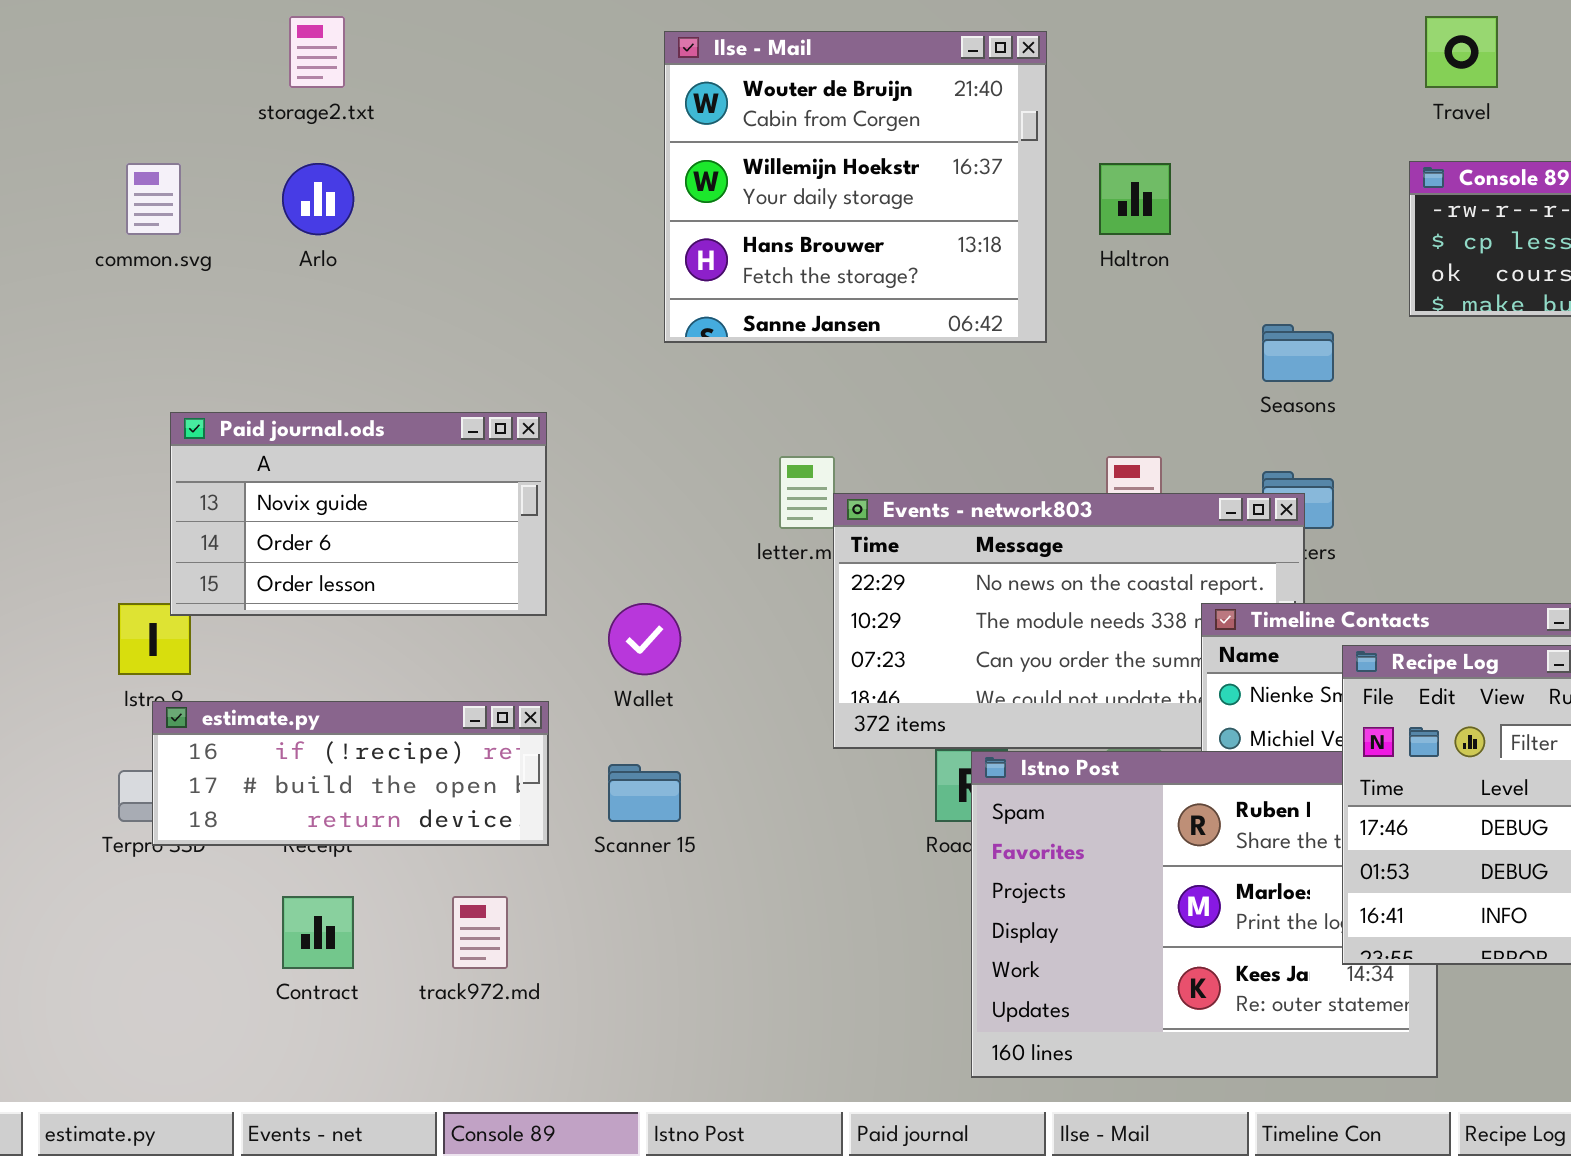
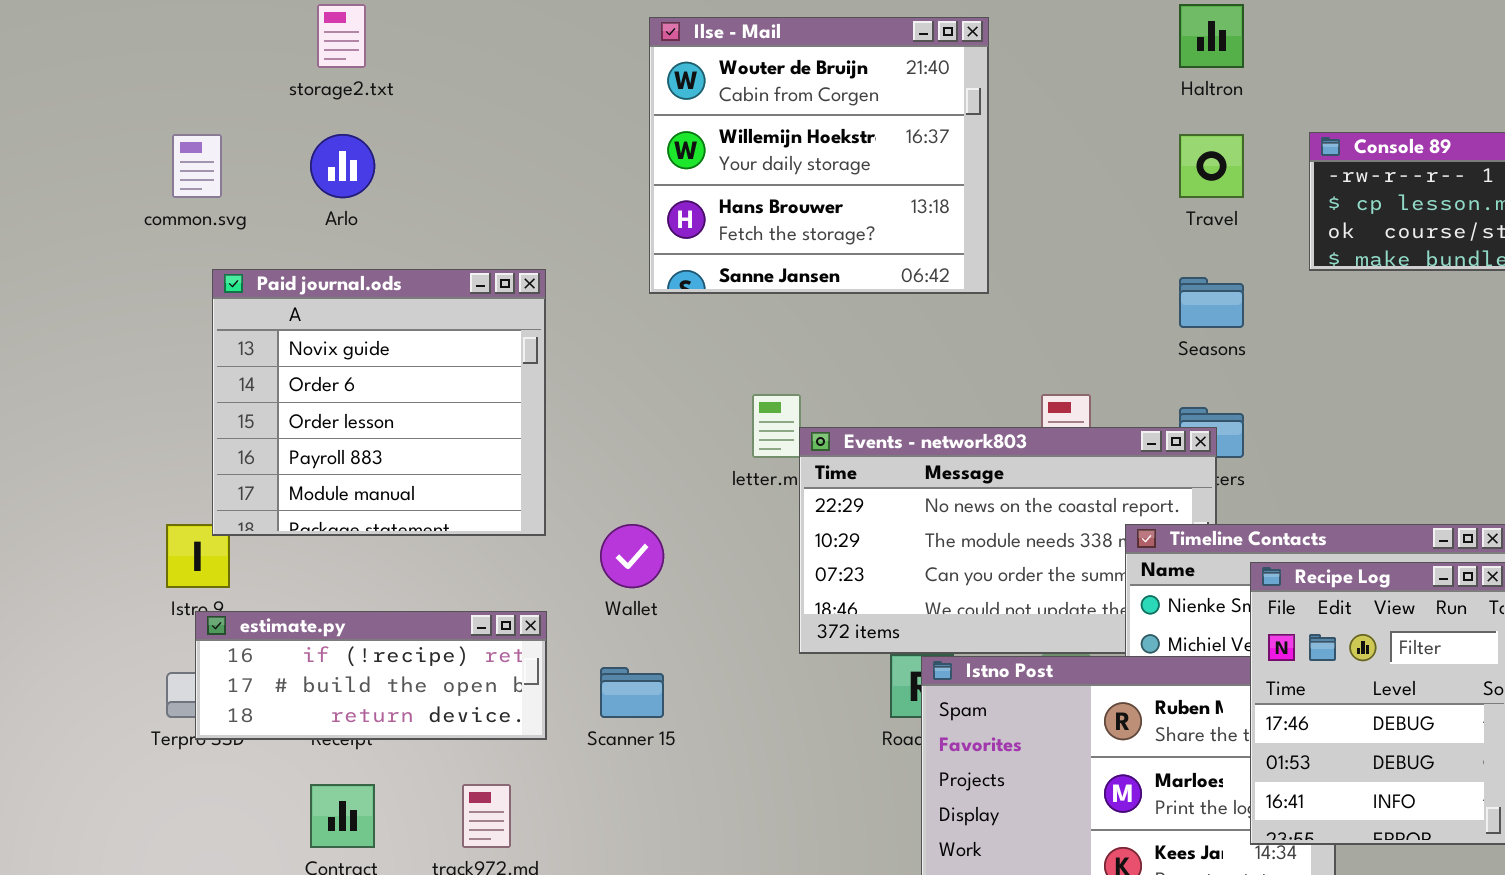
Travel: [1425,16,1498,88] -> [1179,134,1244,198], moved
Haltron: [1099,163,1171,235] -> [1179,4,1244,68], moved
Paid journal.ods: [170,412,547,616] -> [212,269,546,536], resized

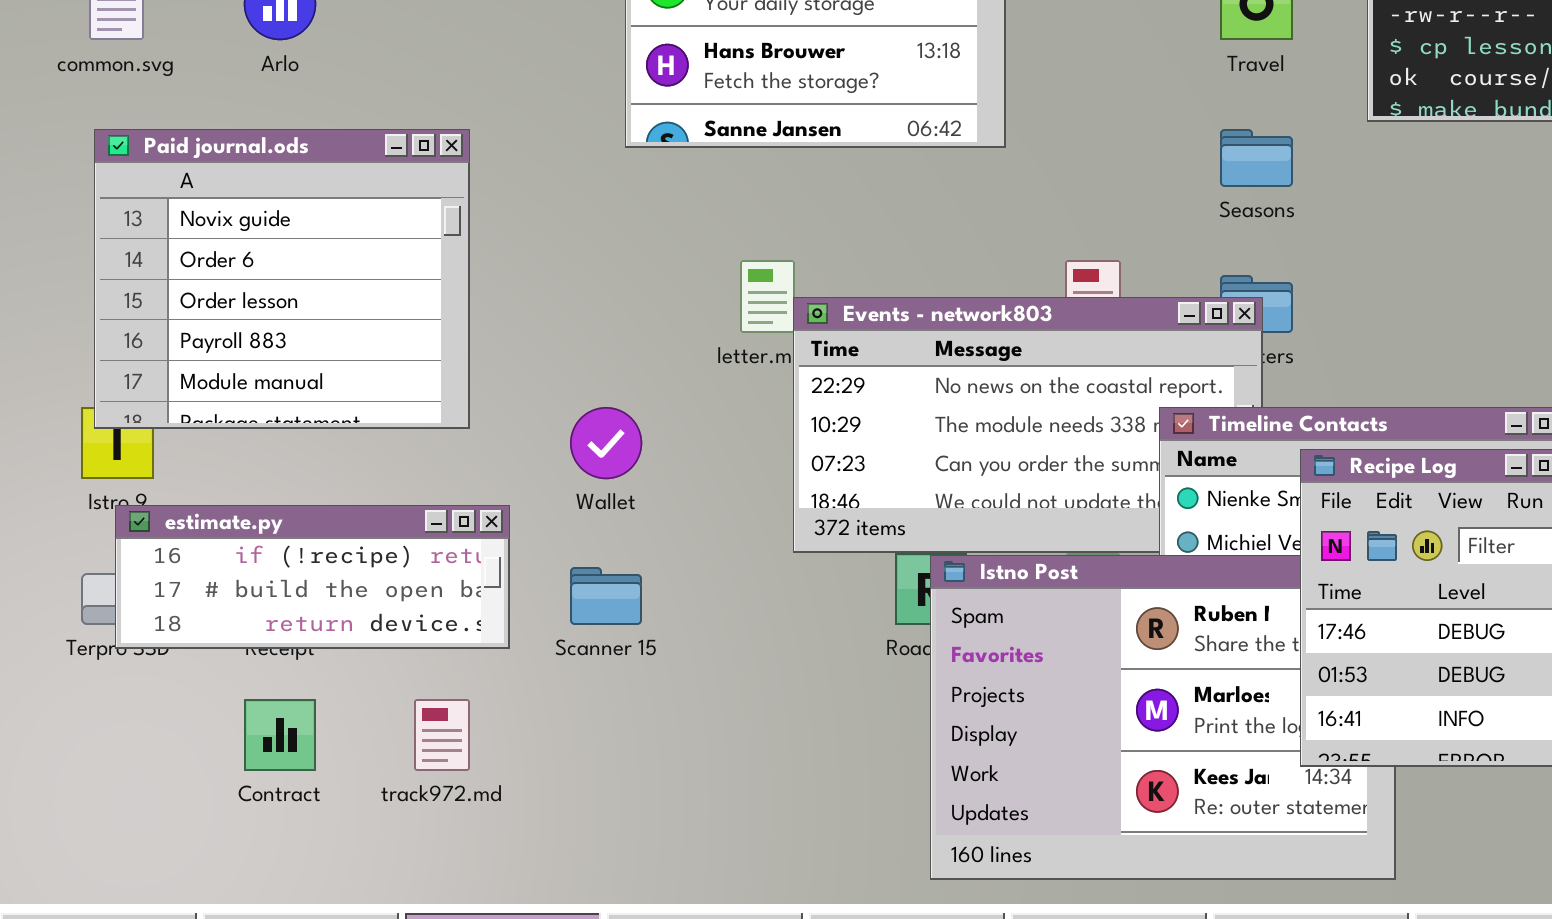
Paid journal.ods: [212,269,546,536] -> [94,129,470,429], moved

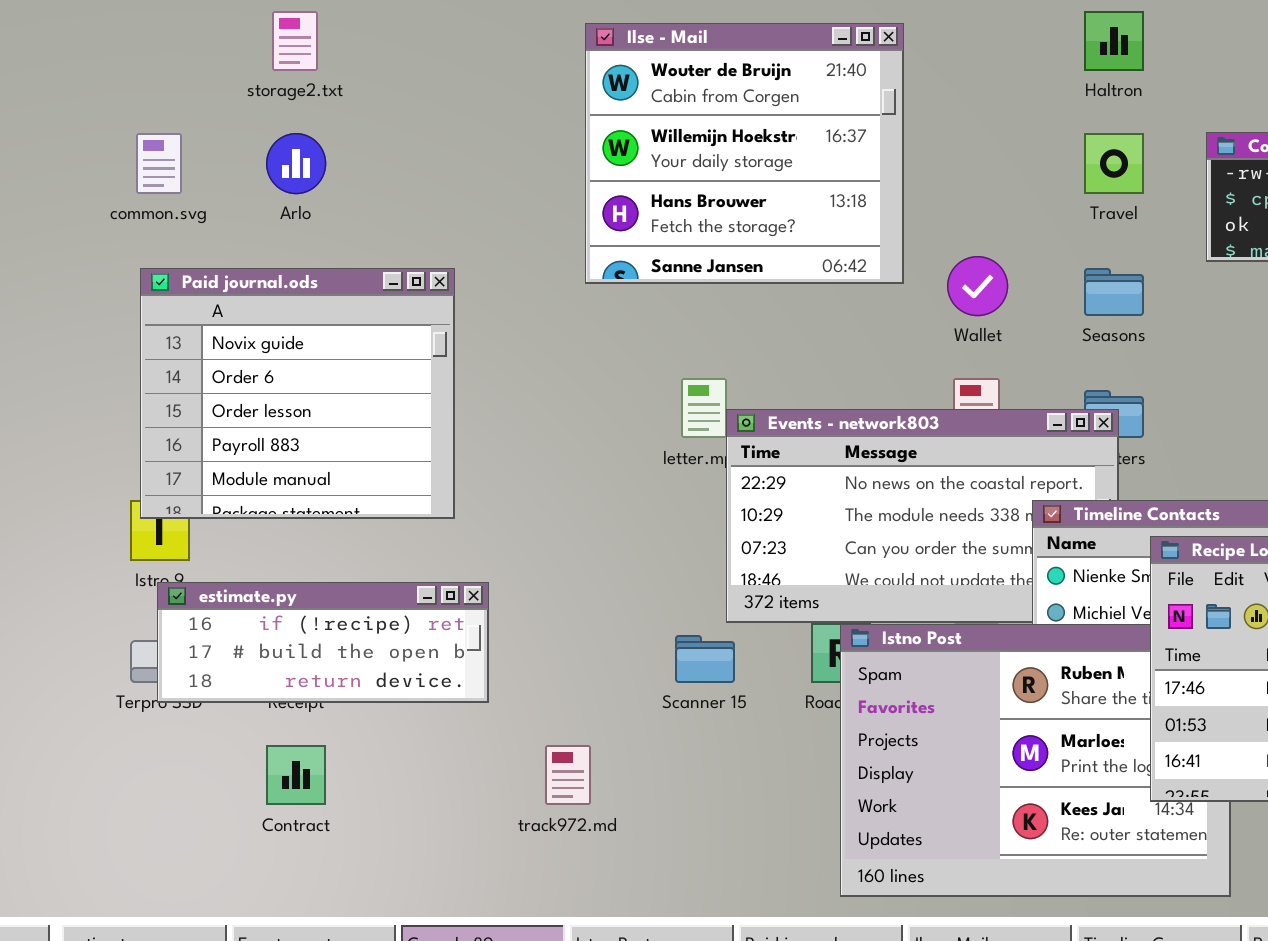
Wallet: [570,407,642,479] -> [947,256,1008,316], moved
Scanner 15: [570,567,642,625] -> [675,635,735,683], moved
track972.md: [414,699,470,771] -> [545,745,591,805], moved

